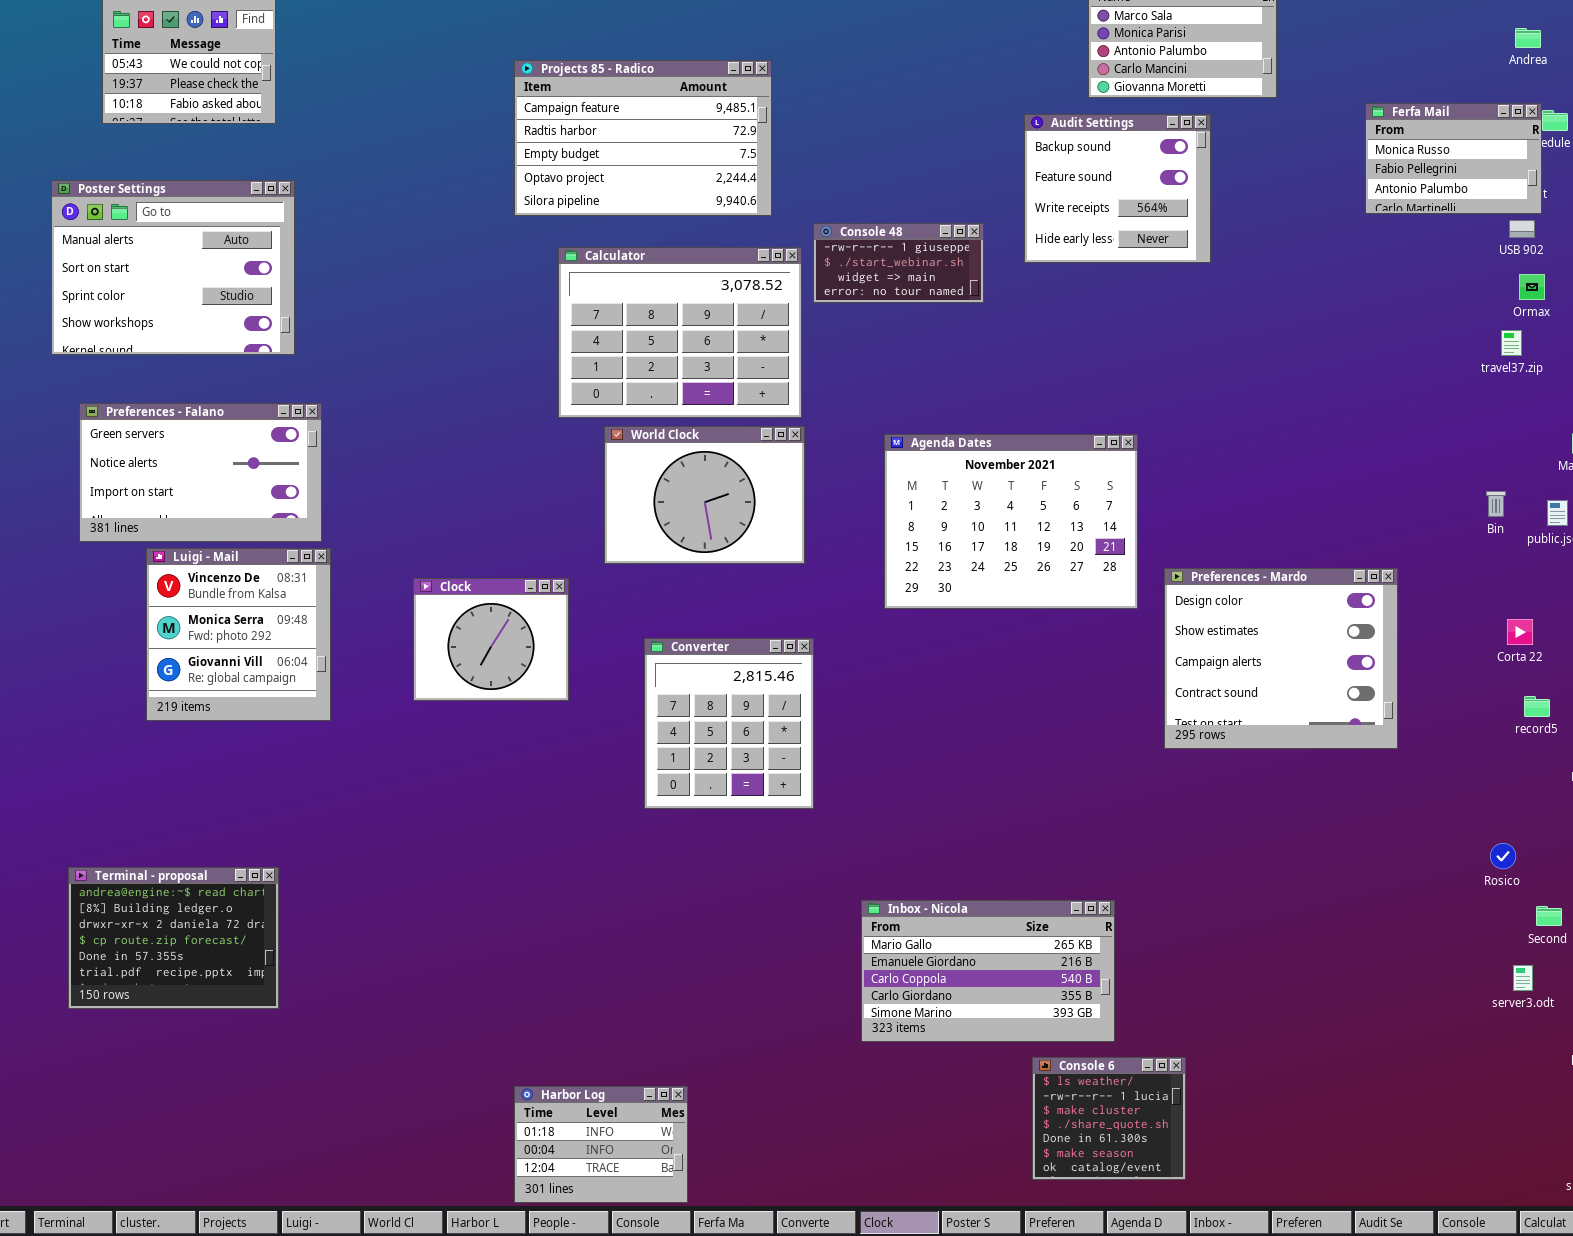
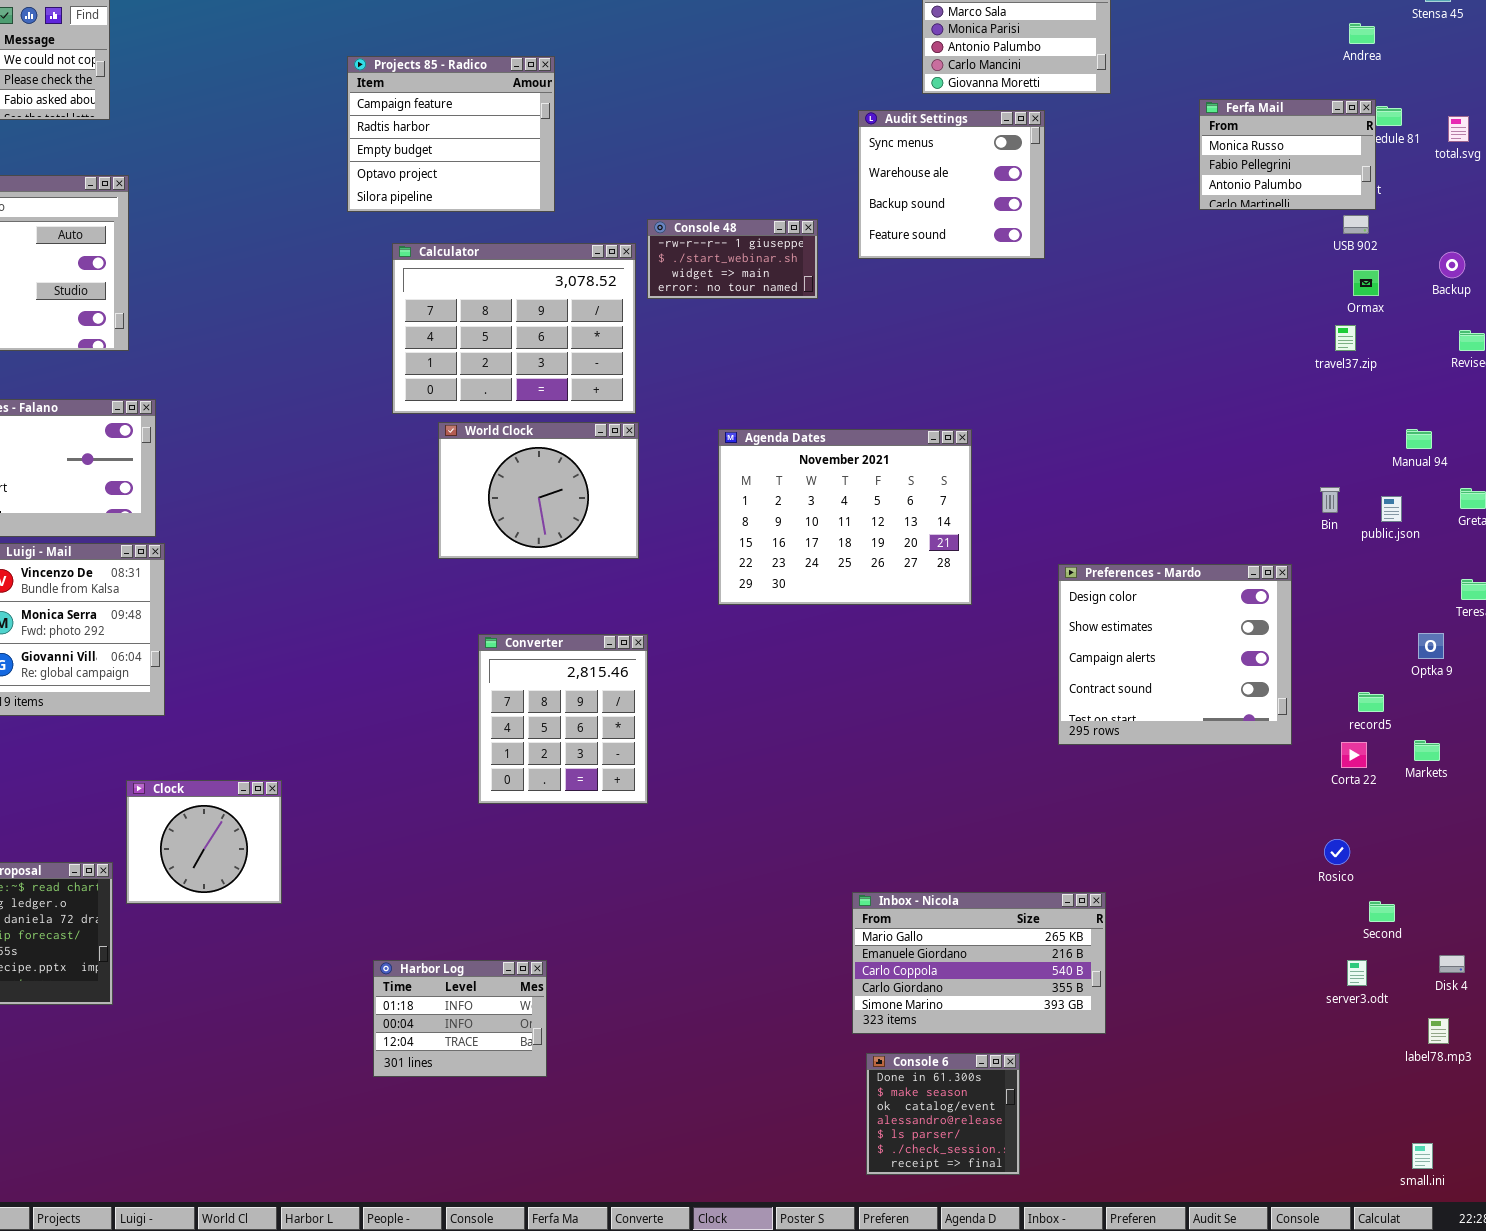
Projects 85 - Radico: [514,60,772,216] -> [347,56,555,212], resized
Audit Settings: [1024,114,1211,263] -> [858,110,1045,259], scrolled up 2 rows
Preferences - Mardo: [1164,568,1398,749] -> [1058,564,1292,745], moved
Clock: [413,578,569,701] -> [126,780,282,904], moved
Corta 22: [1507,619,1533,645] -> [1341,742,1367,768], moved
Inbox - Nicola: [861,900,1115,1042] -> [852,892,1106,1034], moved
Console 6: [1032,1057,1186,1180] -> [866,1053,1020,1175], scrolled down 4 rows
Harbor Log: [514,1086,688,1203] -> [373,960,547,1077], moved

